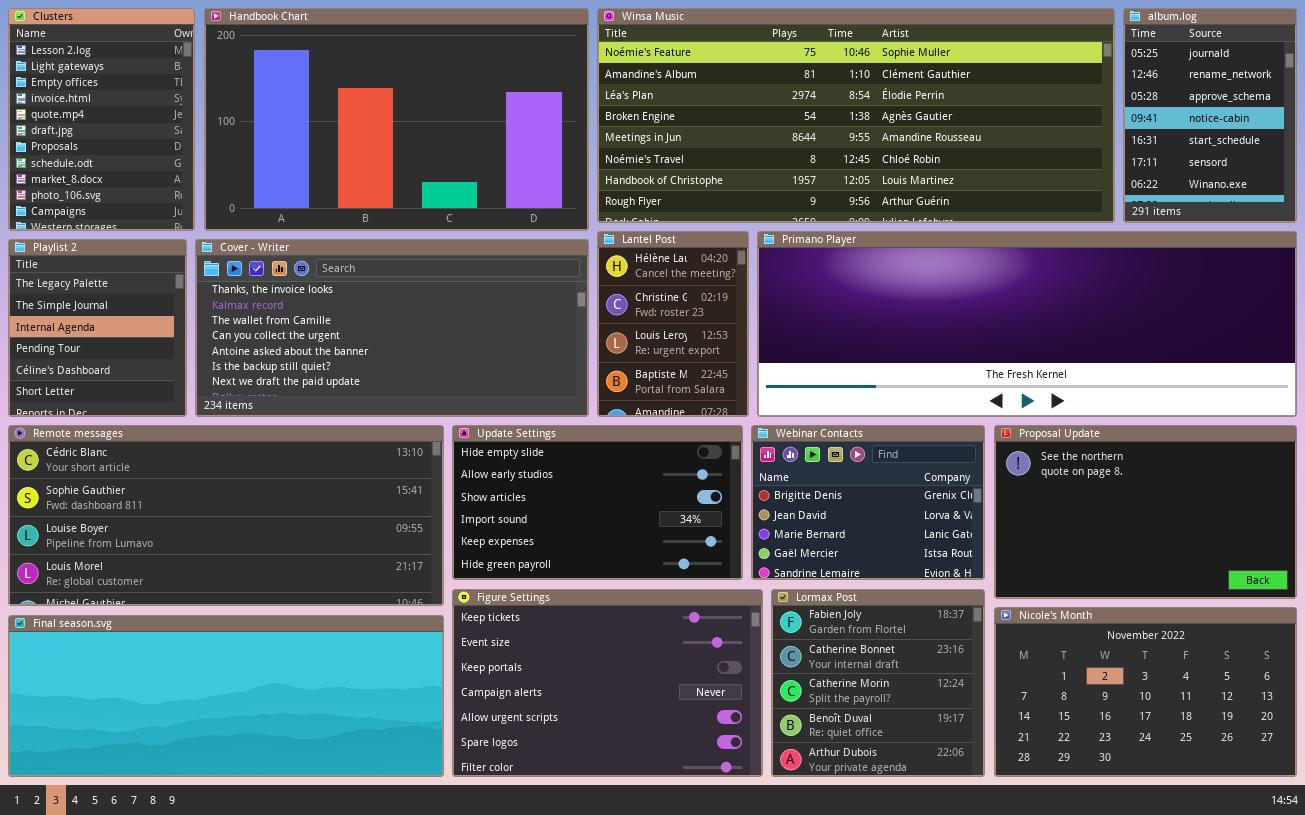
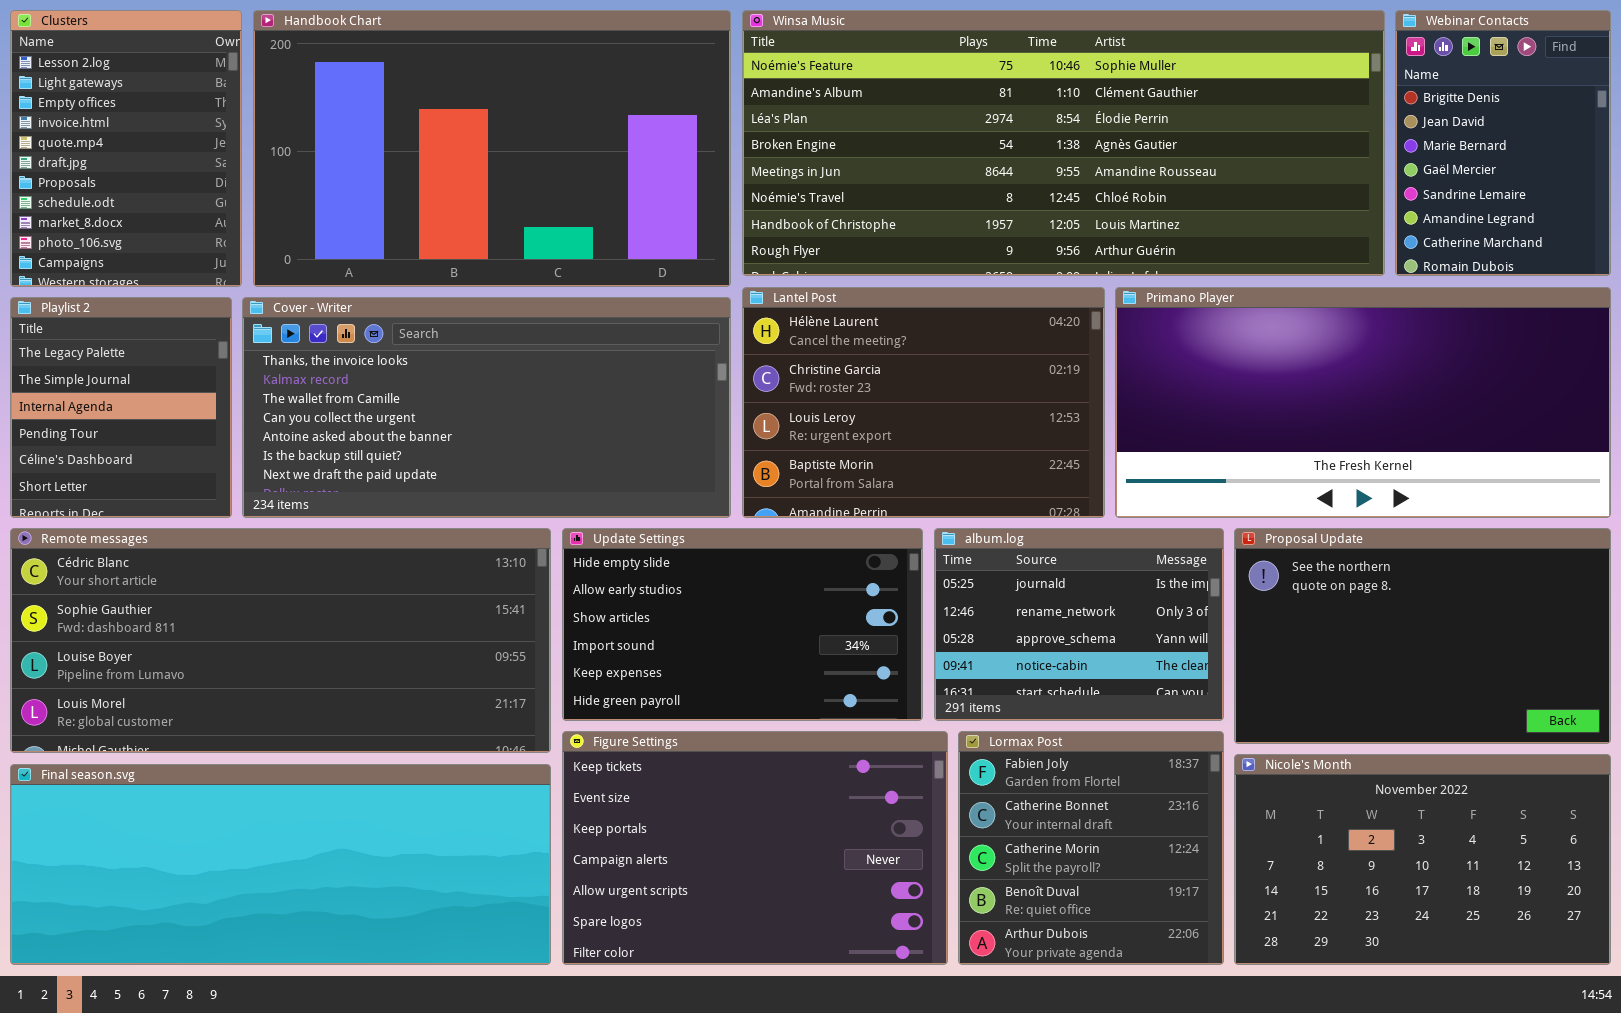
album.log: [1123,8,1297,223] -> [934,528,1224,721], moved, resized
Lantel Post: [597,231,749,417] -> [742,287,1105,518], resized
Primano Player: [757,231,1297,417] -> [1115,287,1611,518], resized
Webinar Contacts: [751,425,985,580] -> [1395,10,1611,276], moved, resized

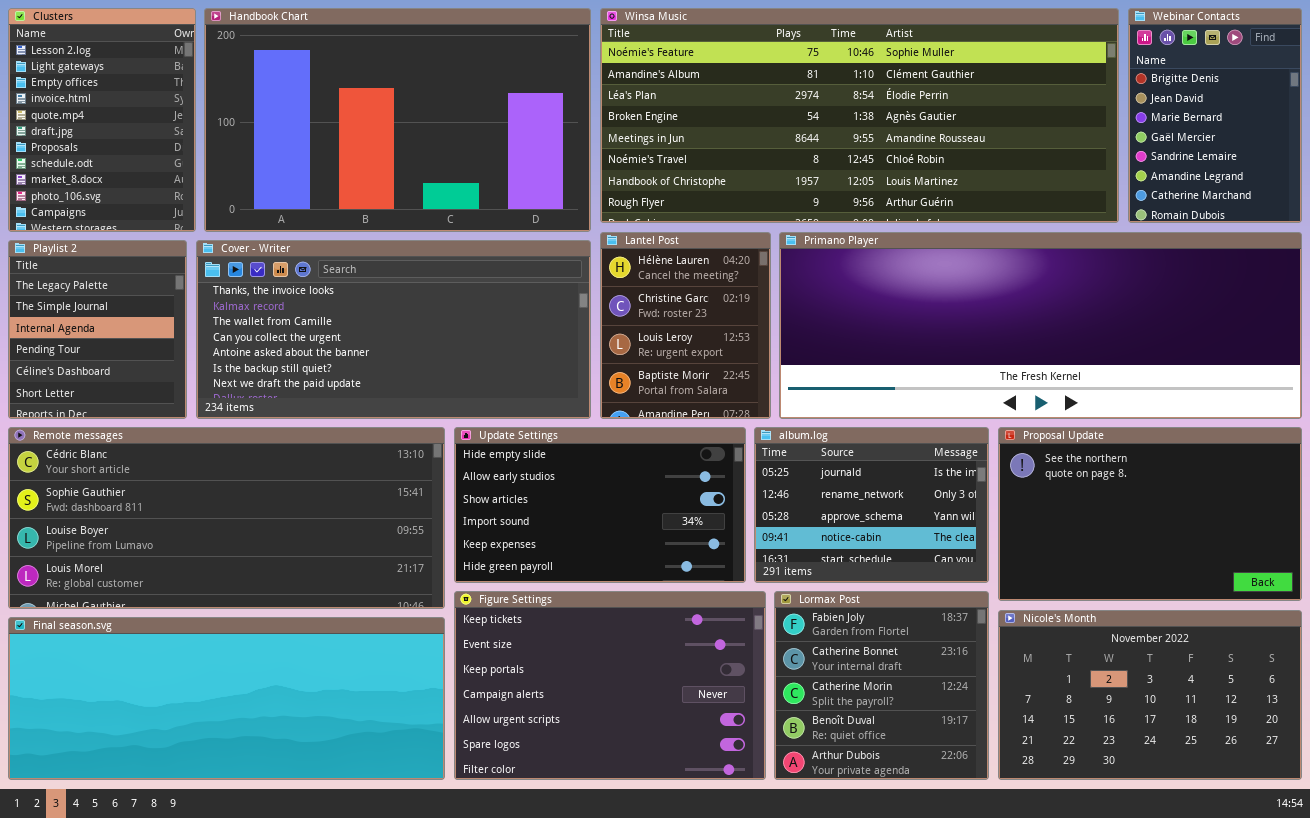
Lantel Post: [742,287,1105,518] -> [600,232,771,419], resized
Primano Player: [1115,287,1611,518] -> [779,232,1302,419], resized

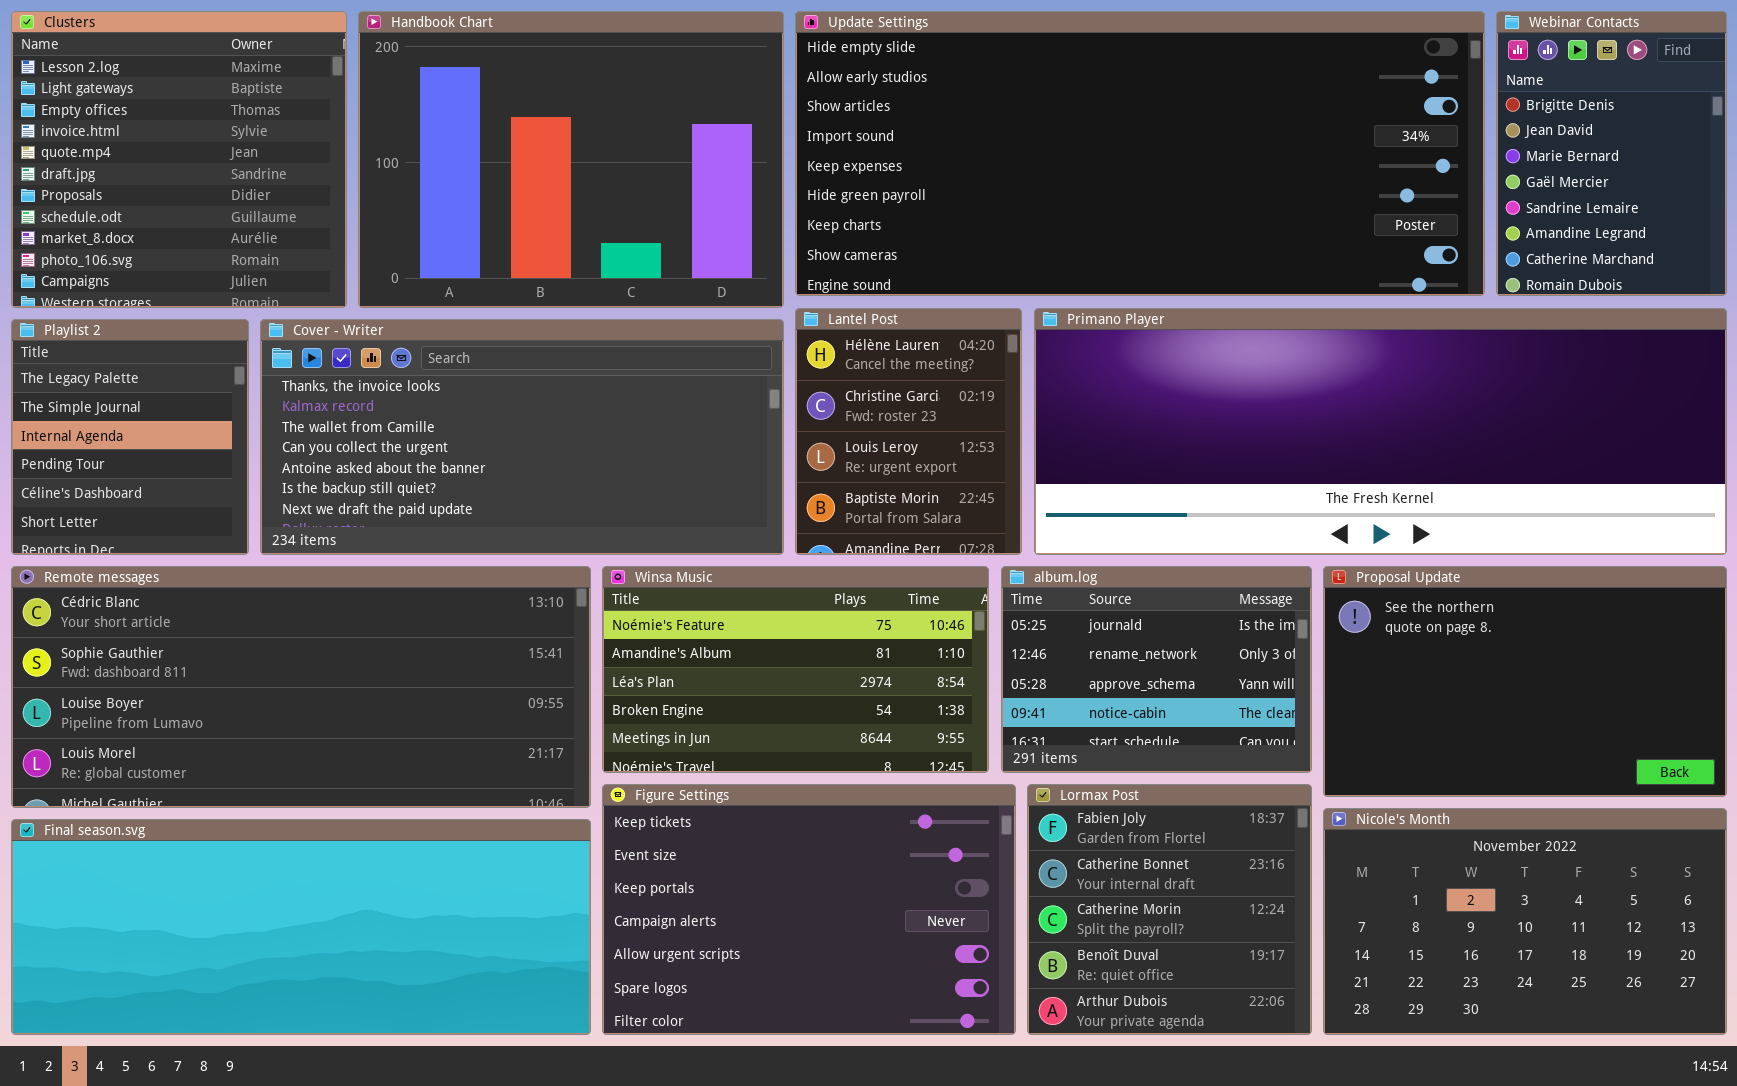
Clusters: [8,8,196,232] -> [11,11,347,308], resized
Handbook Chart: [204,8,591,232] -> [358,11,784,308], resized
Winsa Music: [600,8,1119,223] -> [602,566,989,773], moved, resized
Update Settings: [454,427,746,583] -> [795,11,1485,296], moved, resized

